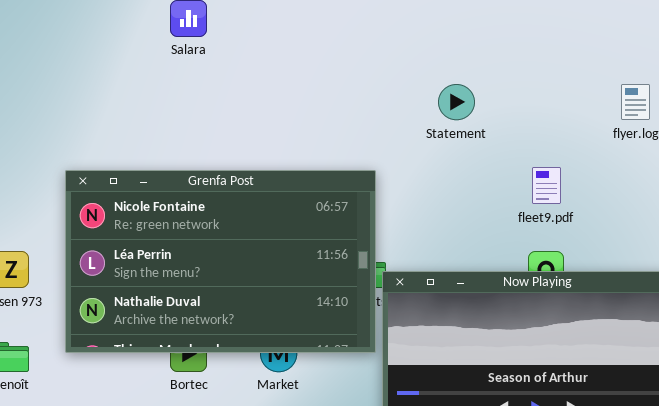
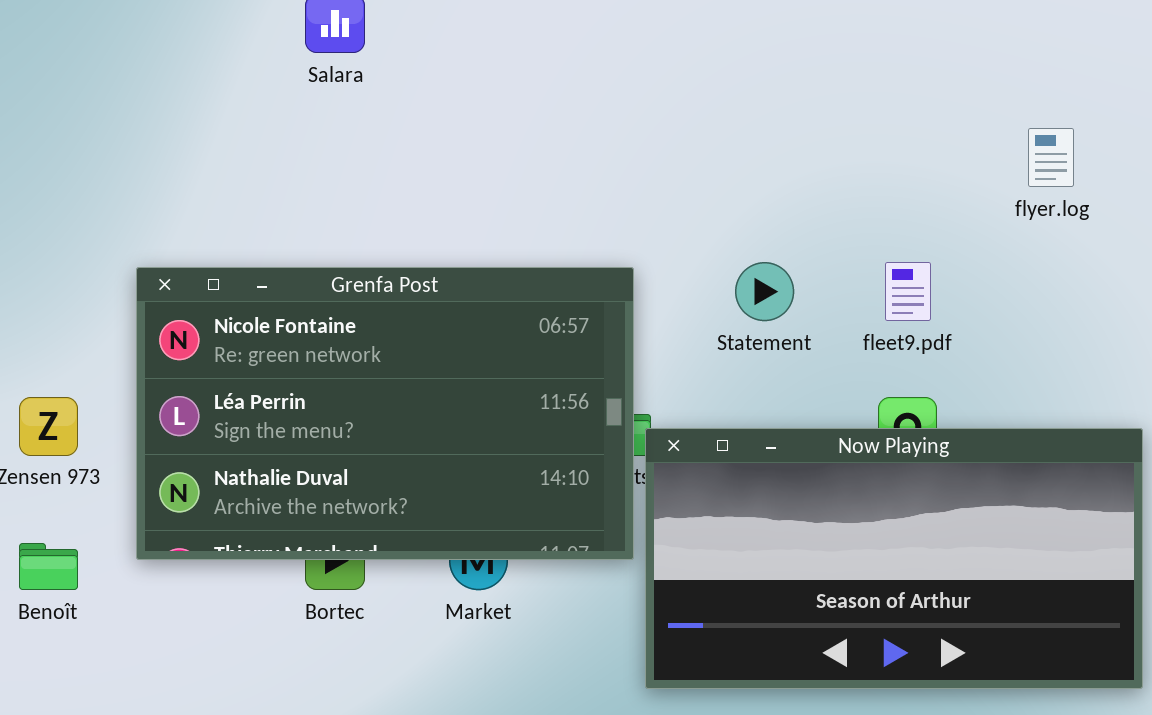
Statement: [438,84,475,120] -> [735,262,794,321], moved

